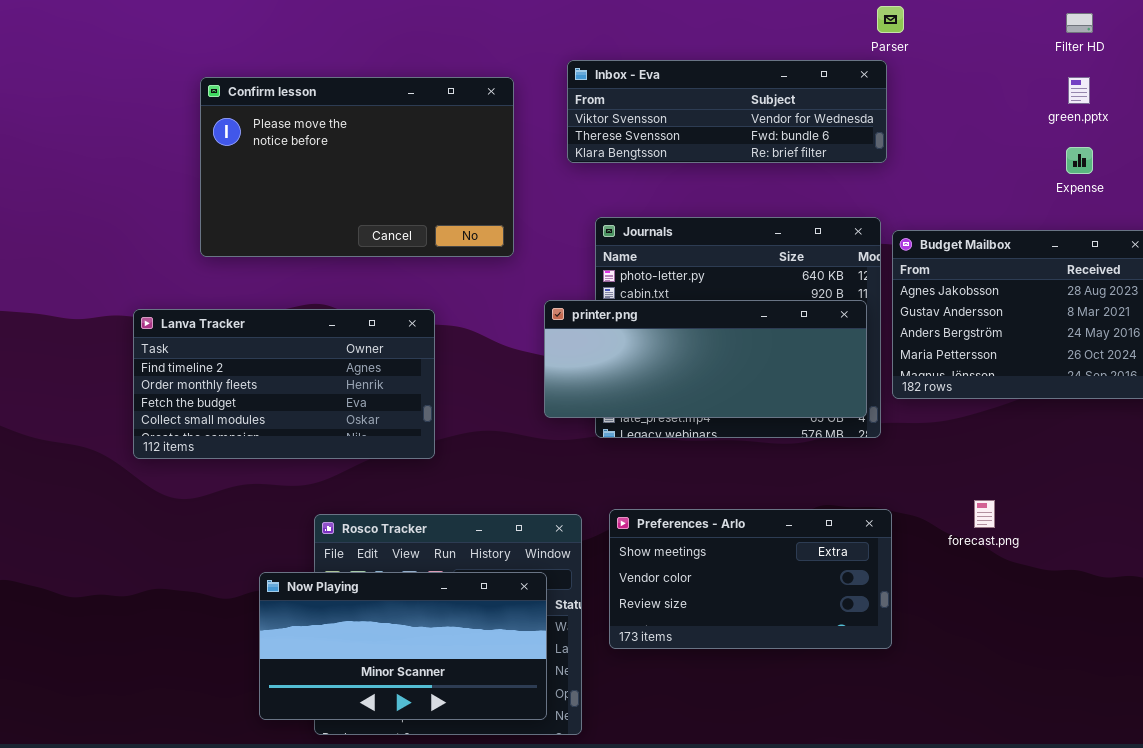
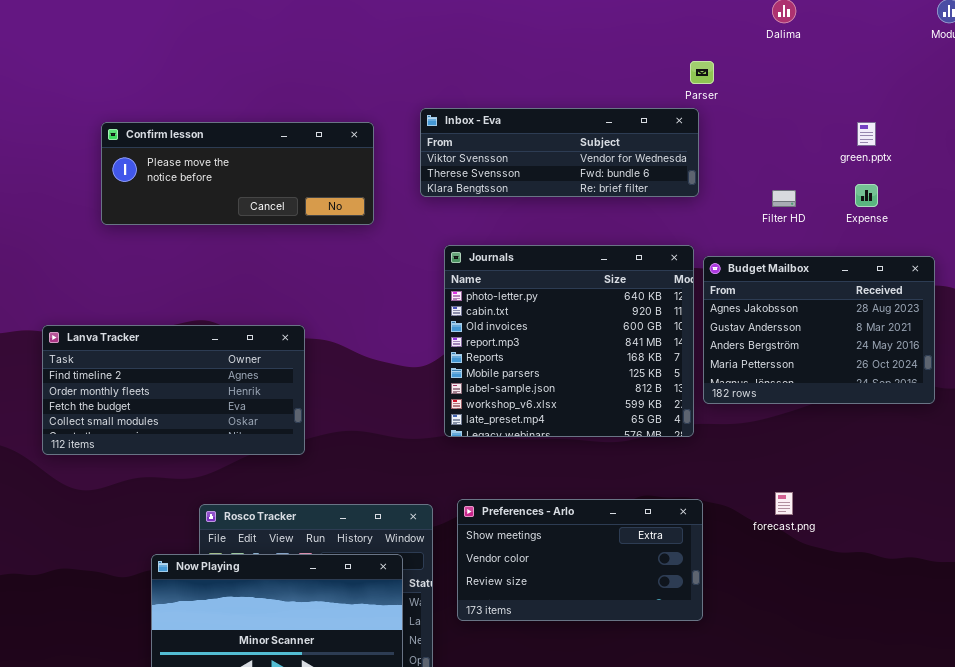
Filter HD: [1066,13,1093,33] -> [772,190,796,207], moved
Confirm lesson: [200,77,514,257] -> [101,122,374,225], resized
printer.png: [544,300,867,418] -> none, closed

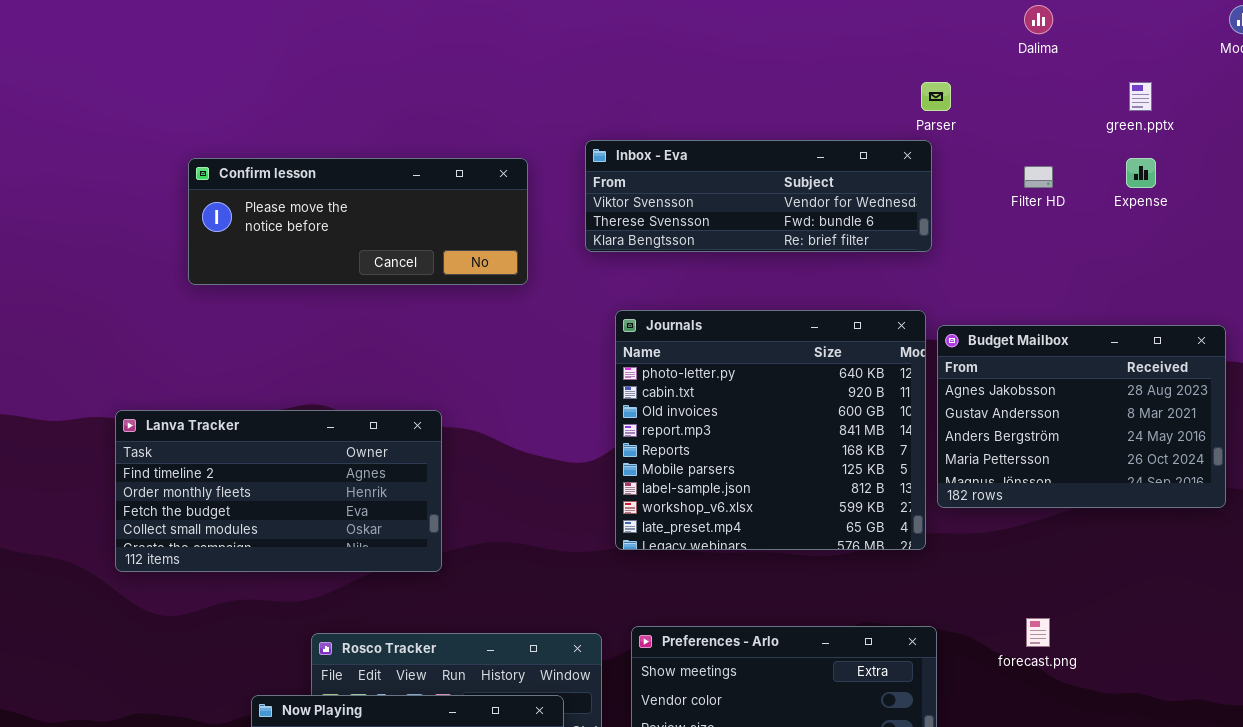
green.pptx: [857,122,876,146] -> [1129,82,1152,111], moved
Expense: [855,184,878,207] -> [1126,158,1156,188], moved
Filter HD: [772,190,796,207] -> [1024,166,1053,188], moved

